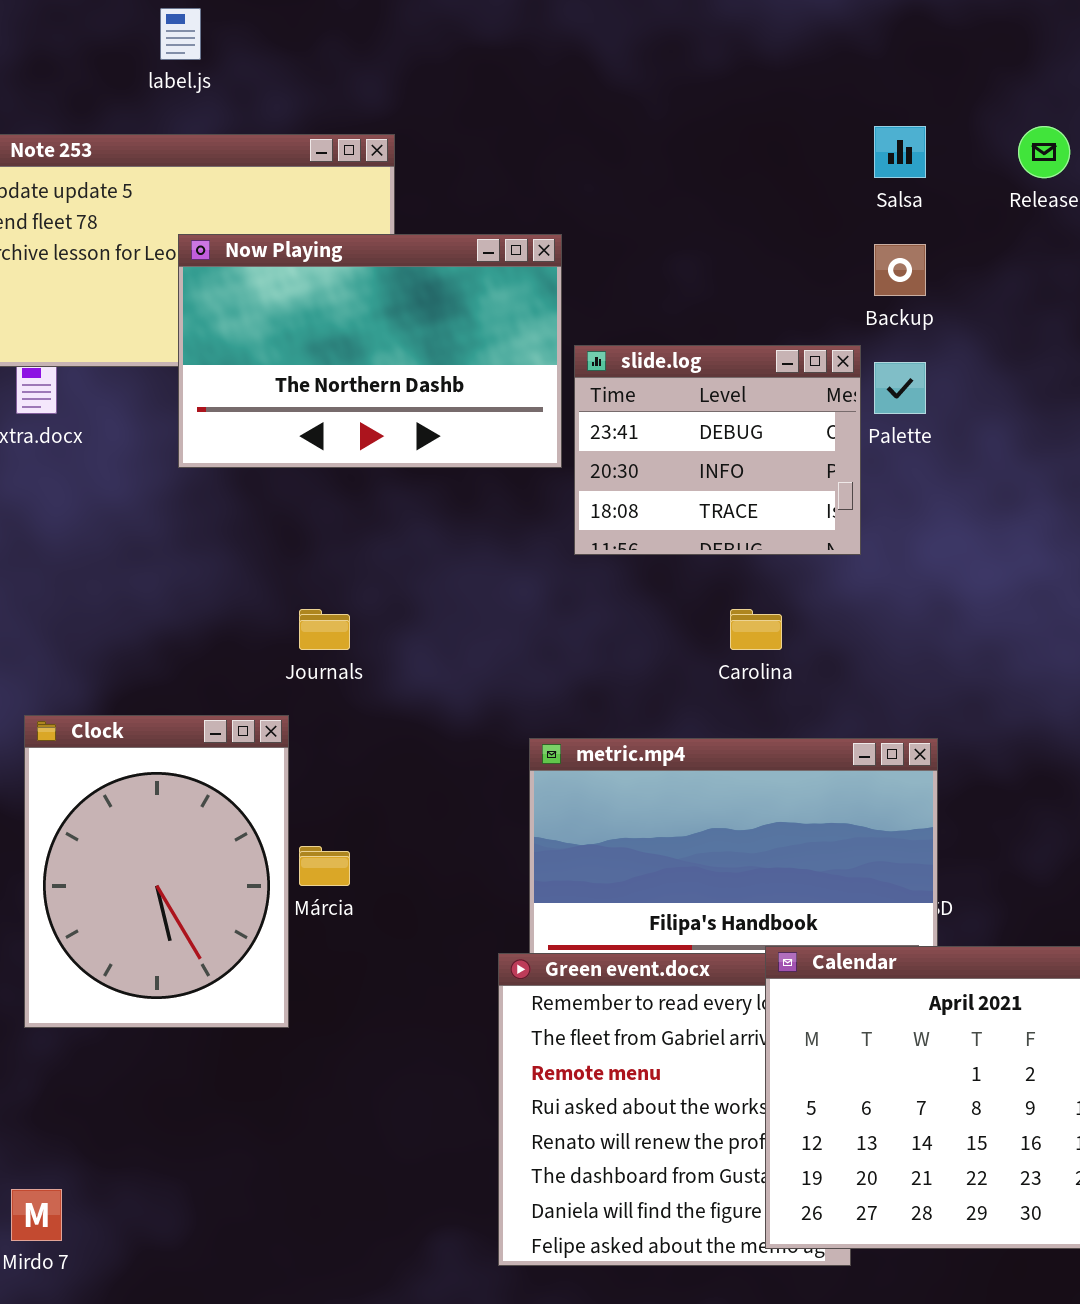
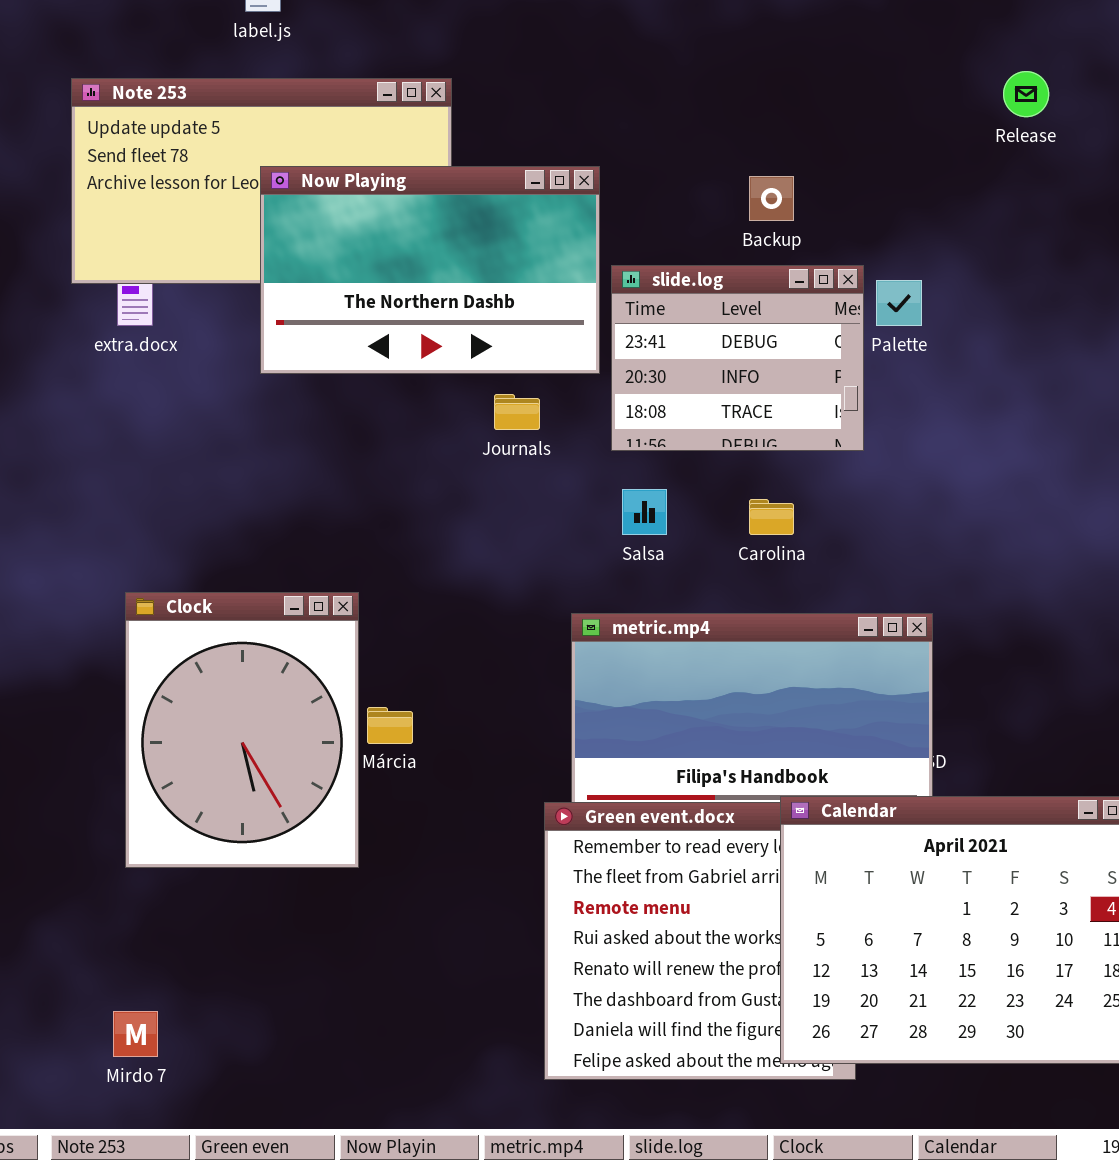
Salsa: [874,126,926,178] -> [622,489,667,535], moved
Backup: [874,244,926,296] -> [749,176,794,221], moved
Journals: [299,609,350,650] -> [494,394,540,430], moved

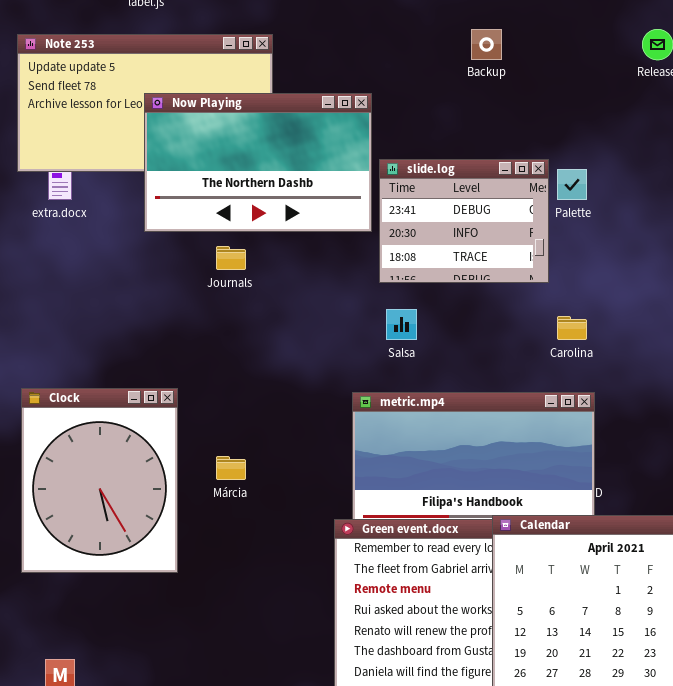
Backup: [749,176,794,221] -> [471,29,502,60], moved
Journals: [494,394,540,430] -> [216,246,246,270], moved
Carolina: [749,499,794,535] -> [557,316,587,340], moved
Clock: [125,592,359,868] -> [21,388,178,573], moved

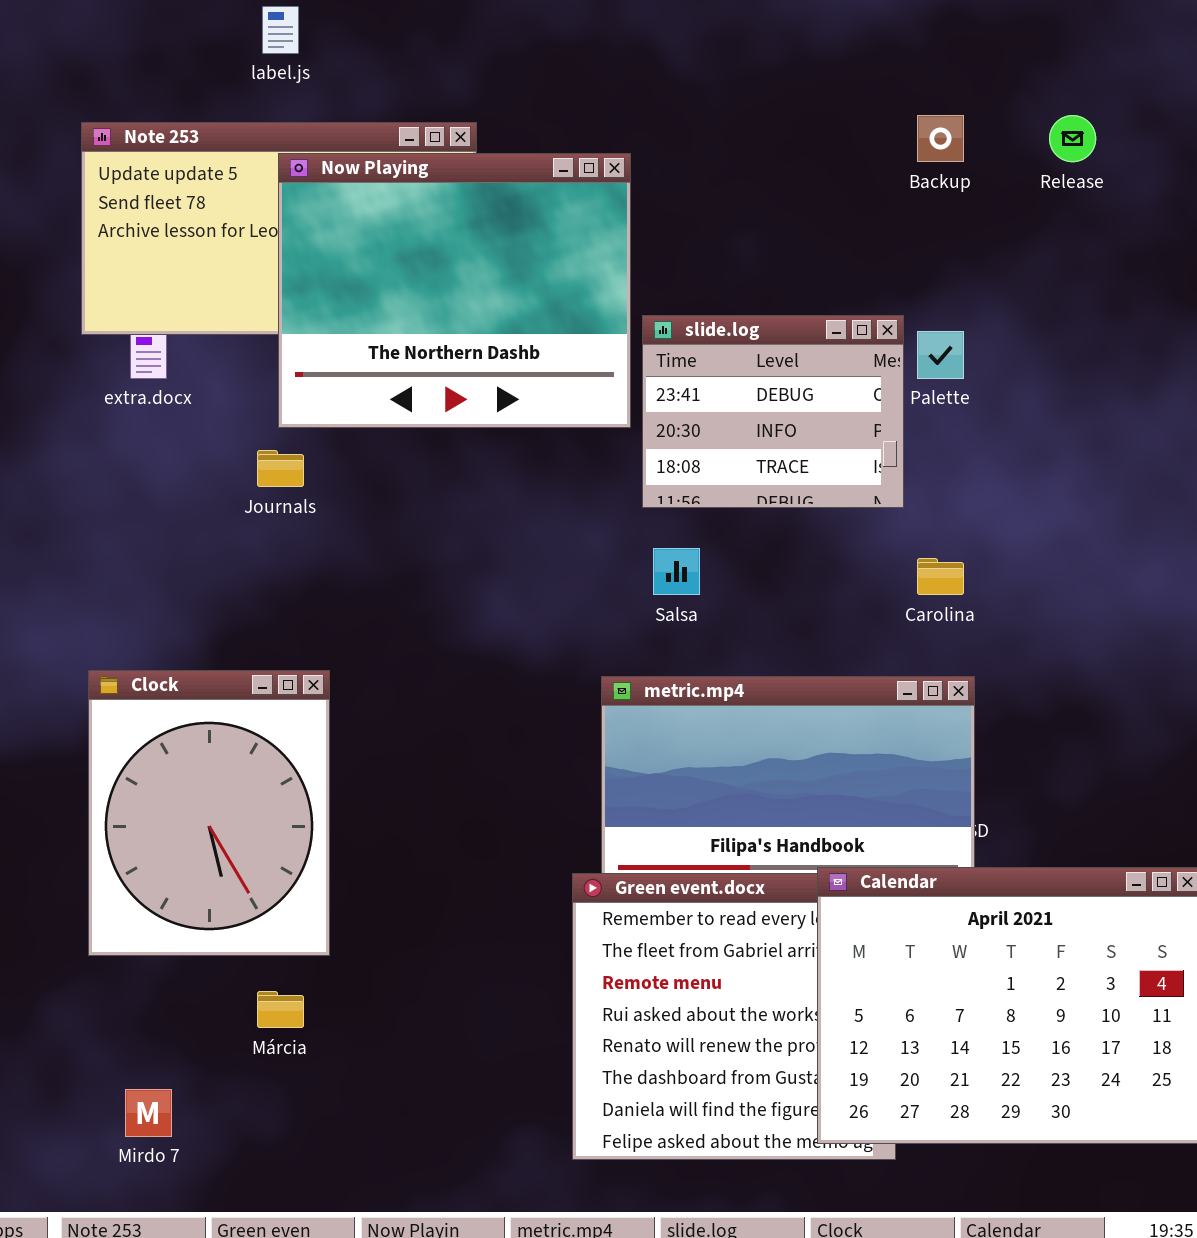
Backup: [471,29,502,60] -> [917,115,964,162], moved
Now Playing: [144,93,372,232] -> [278,153,631,428], resized
Journals: [216,246,246,270] -> [257,450,304,487], moved
Márcia: [216,456,246,480] -> [257,991,304,1028], moved

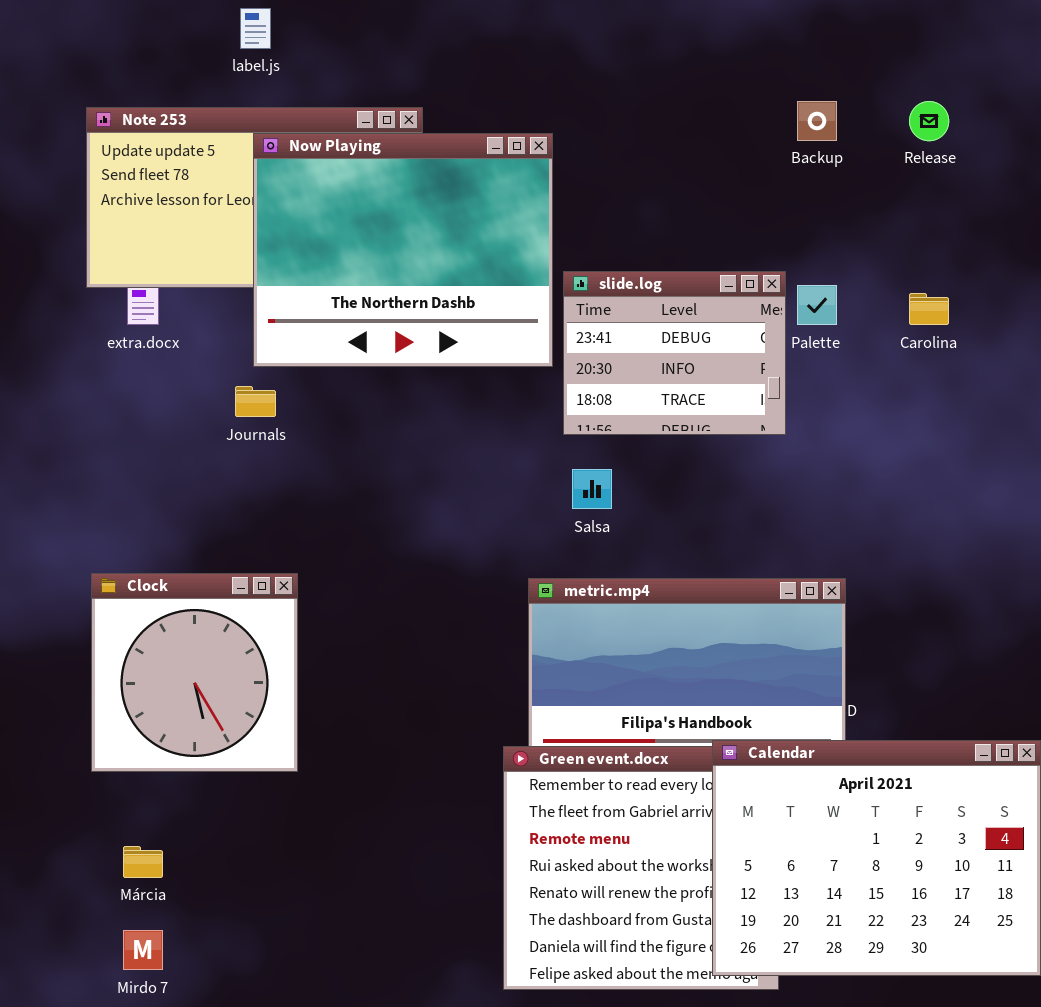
Carolina: [917,558,964,595] -> [909,293,949,325], moved
Clock: [88,670,330,956] -> [91,573,298,772], resized
Márcia: [257,991,304,1028] -> [123,846,163,878], moved

